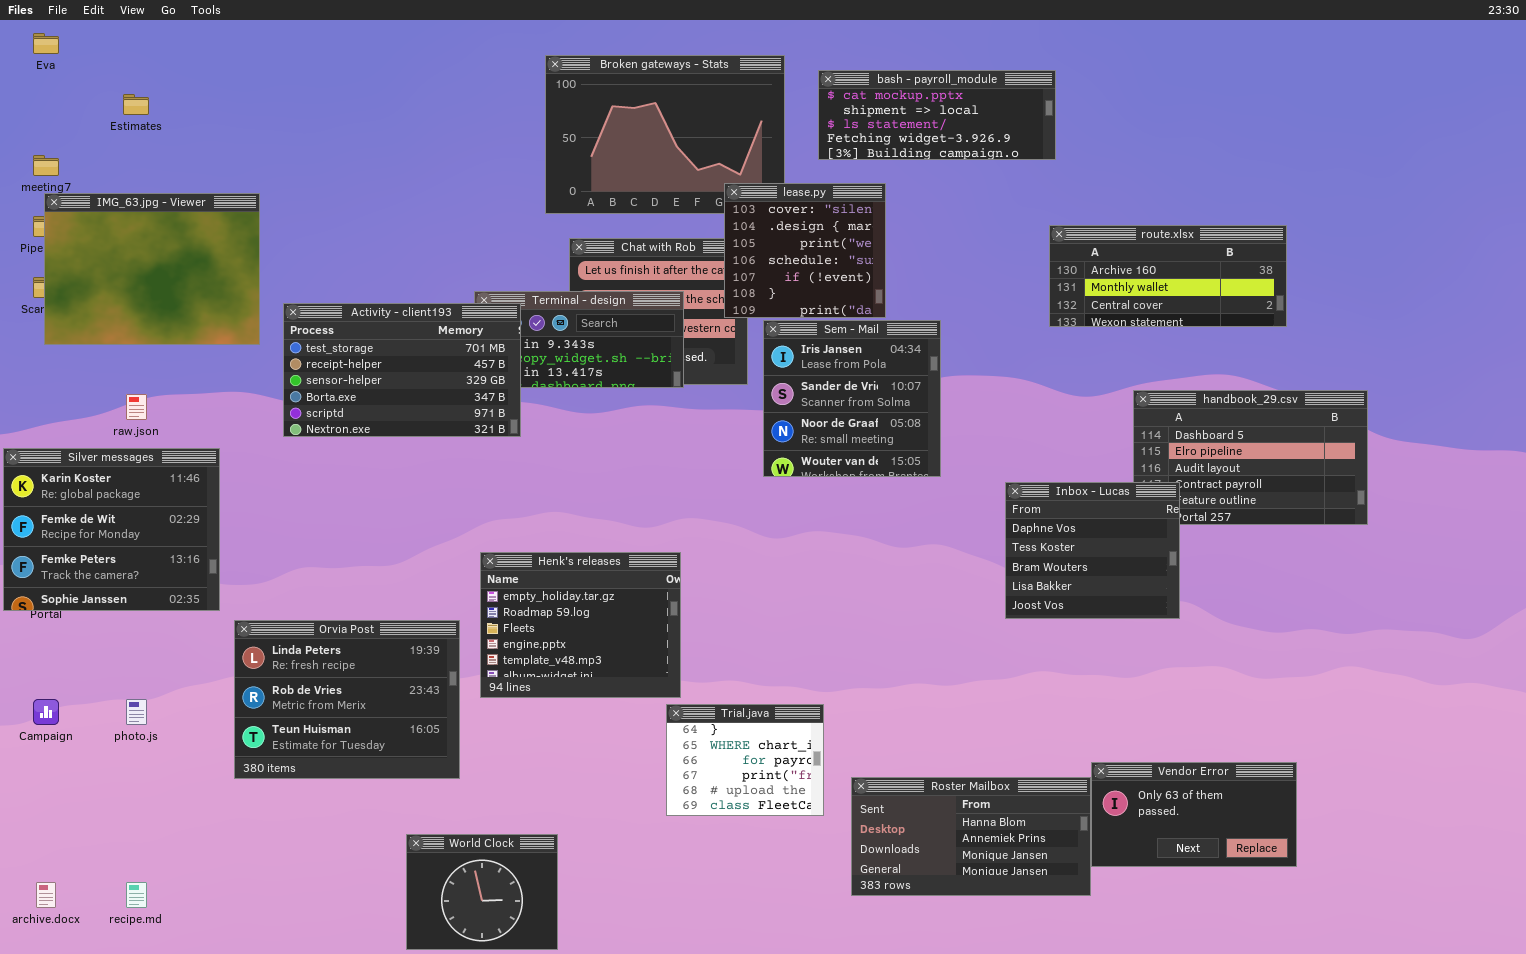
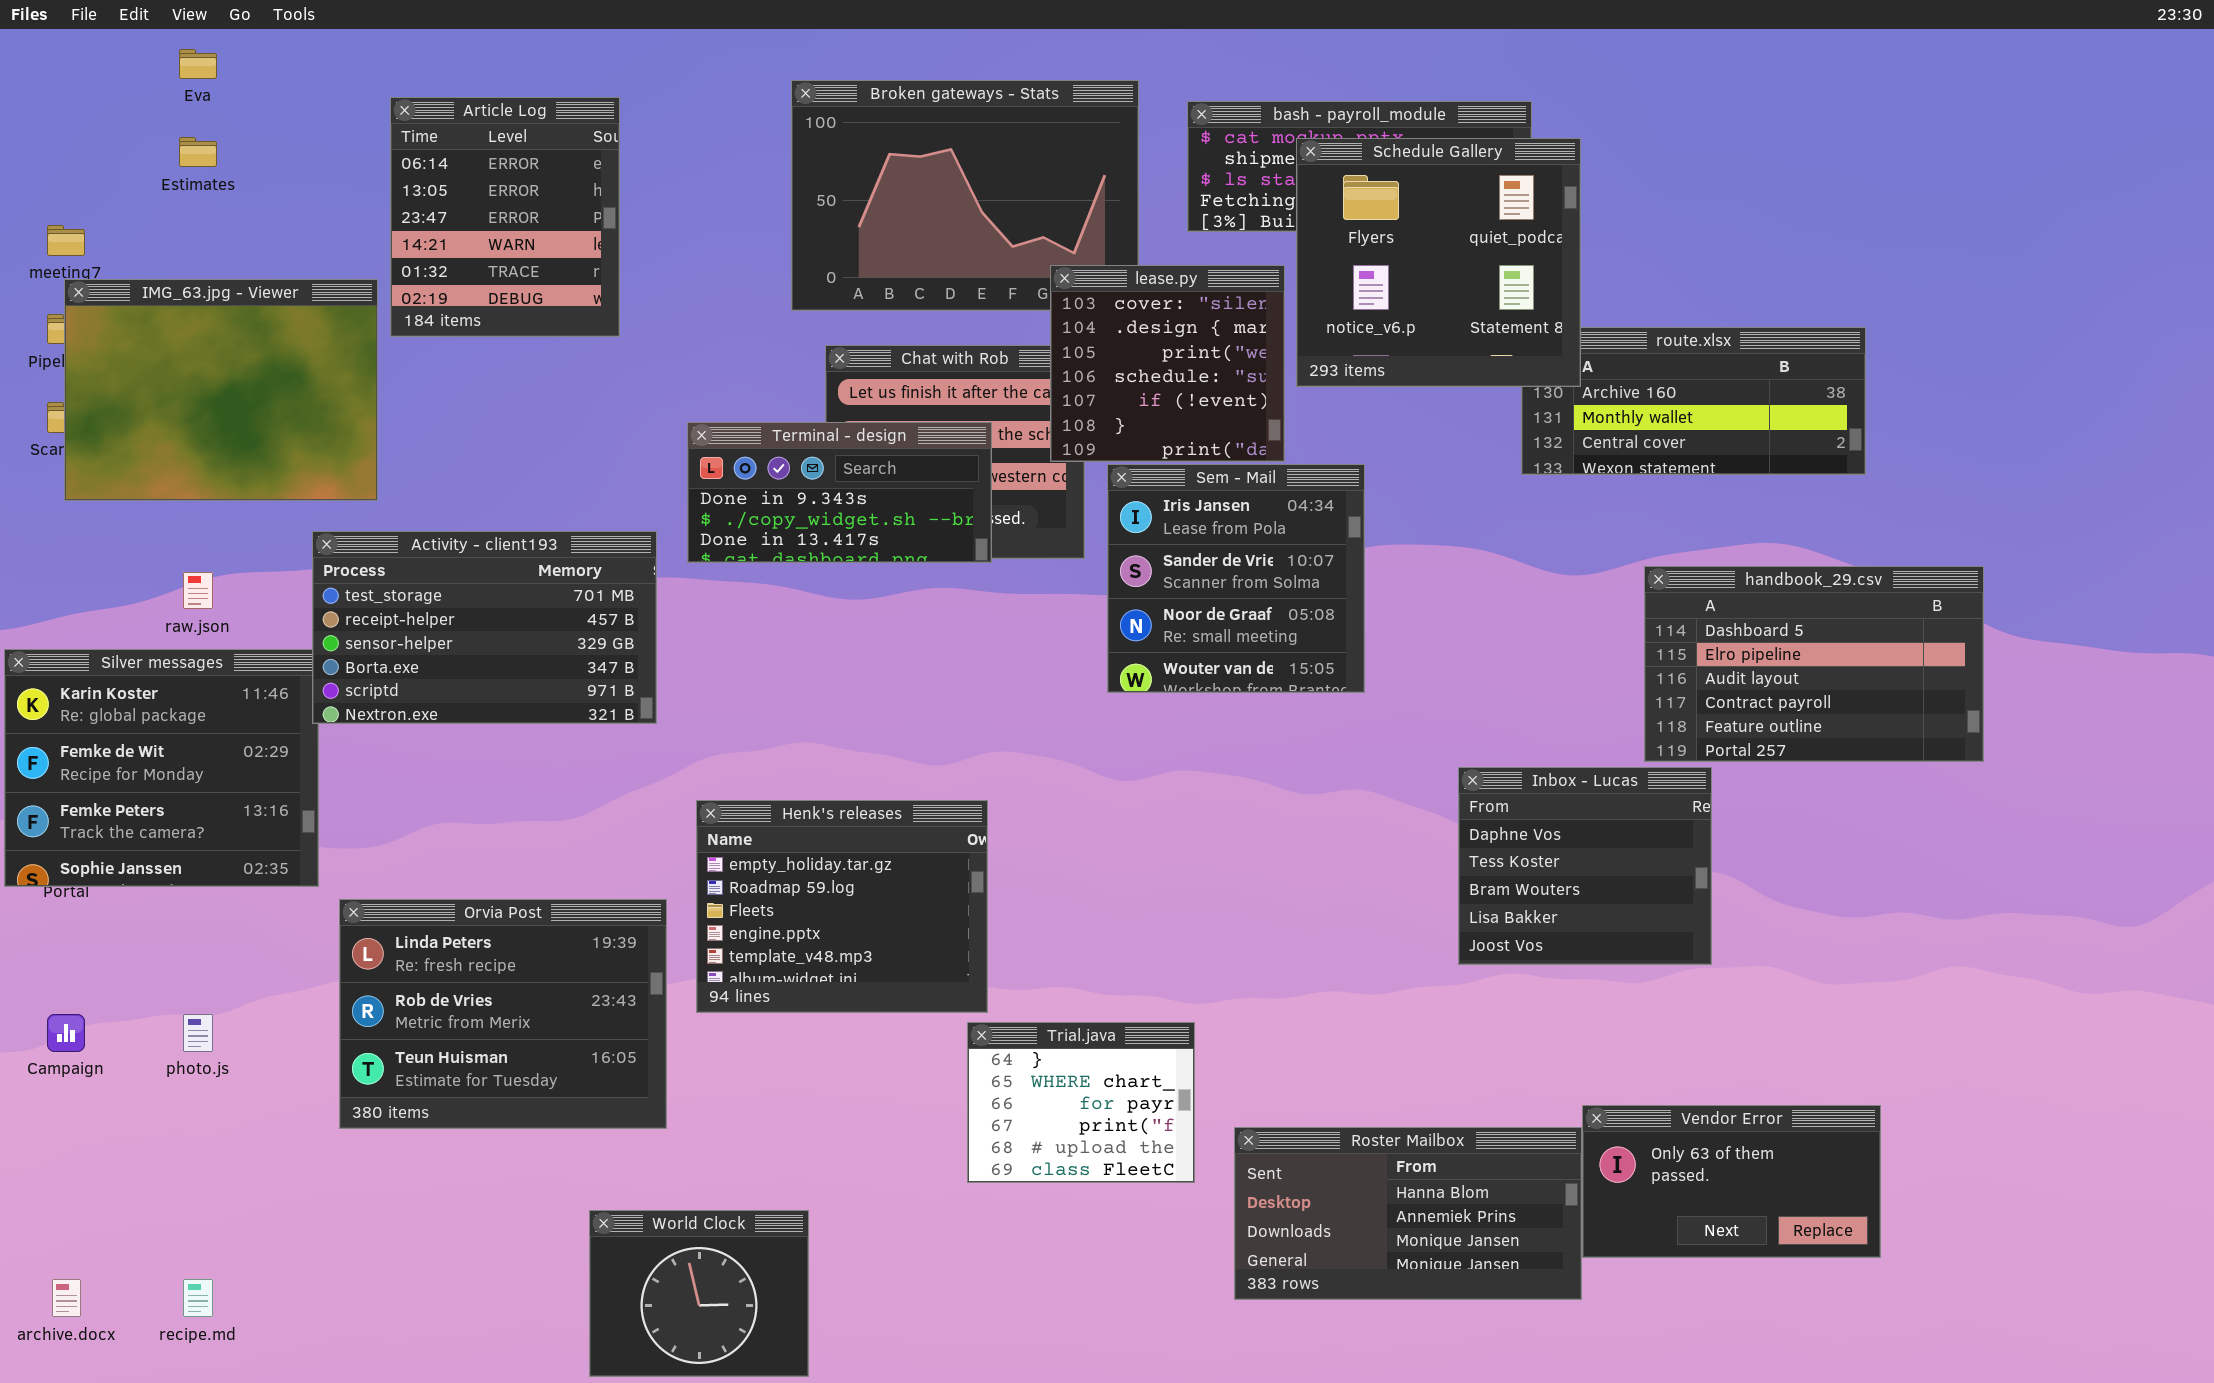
Eva: [33,33,59,54] -> [179,49,217,79], moved
Article Log: none -> [390,97,620,337], opened
Schedule Gallery: none -> [1296,138,1581,387], opened
Activity - client193: [283,303,521,437] -> [312,531,657,724], moved
Inbox - Lucas: [1005,482,1180,619] -> [1458,767,1712,965], moved

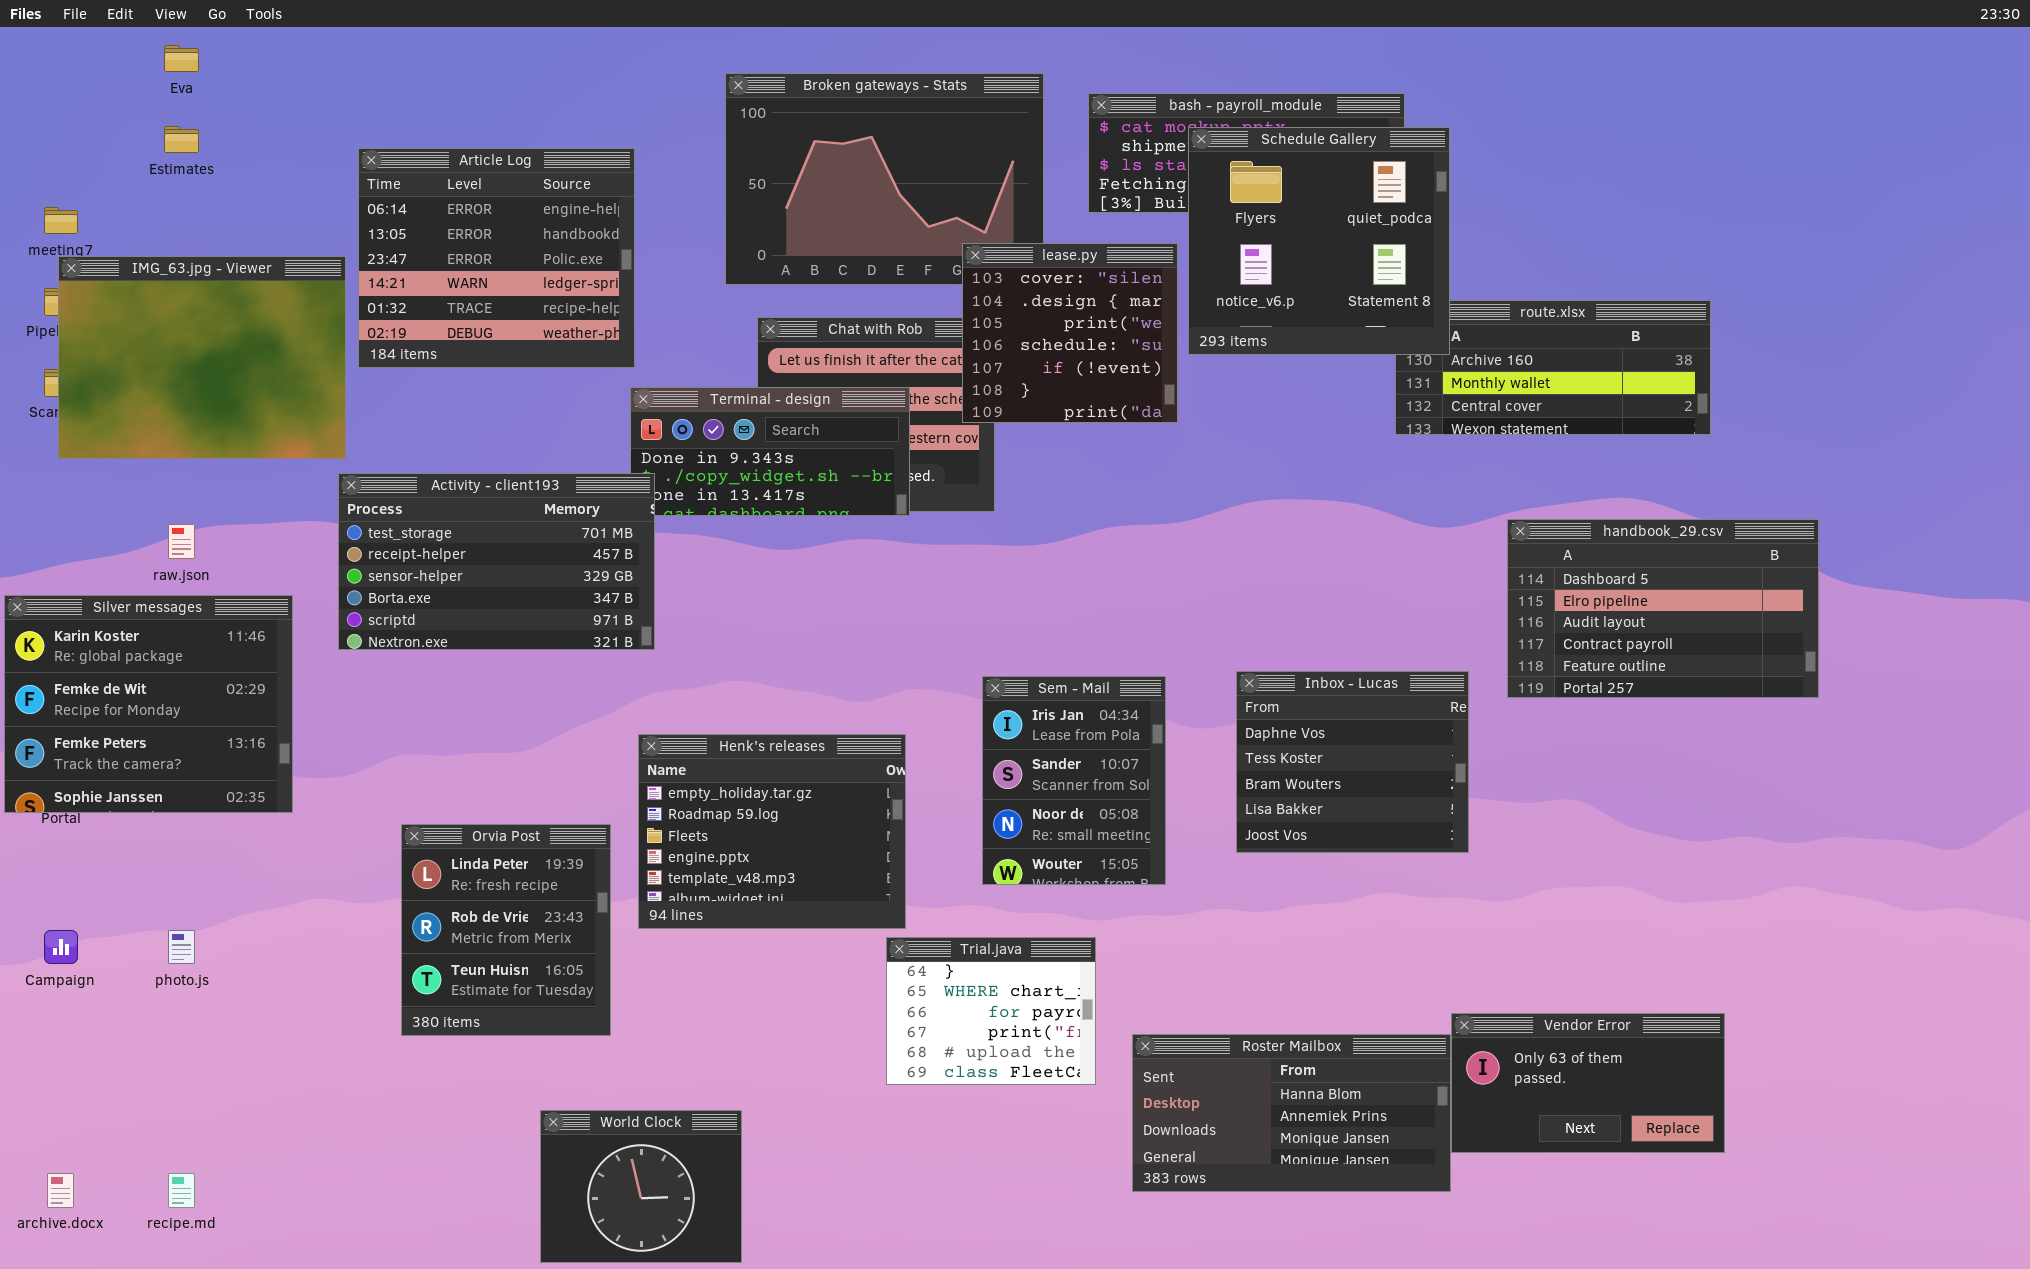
Article Log: [390,97,620,337] -> [358,148,635,368], moved, resized
Sem - Mail: [1107,464,1365,693] -> [982,676,1166,885], moved, resized
Activity - client193: [312,531,657,724] -> [338,473,655,650], moved
Inbox - Lucas: [1458,767,1712,965] -> [1236,671,1469,853], moved
Orvia Post: [339,899,667,1129] -> [401,824,611,1036], resized

